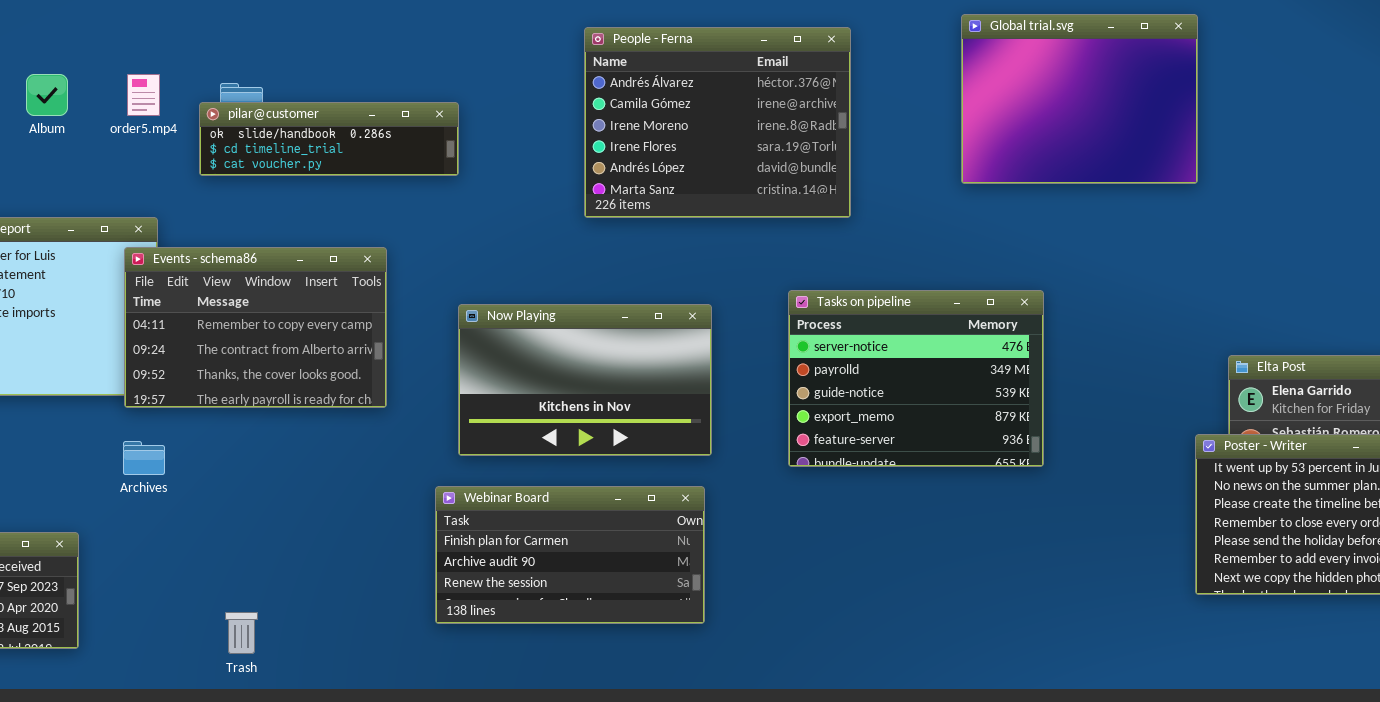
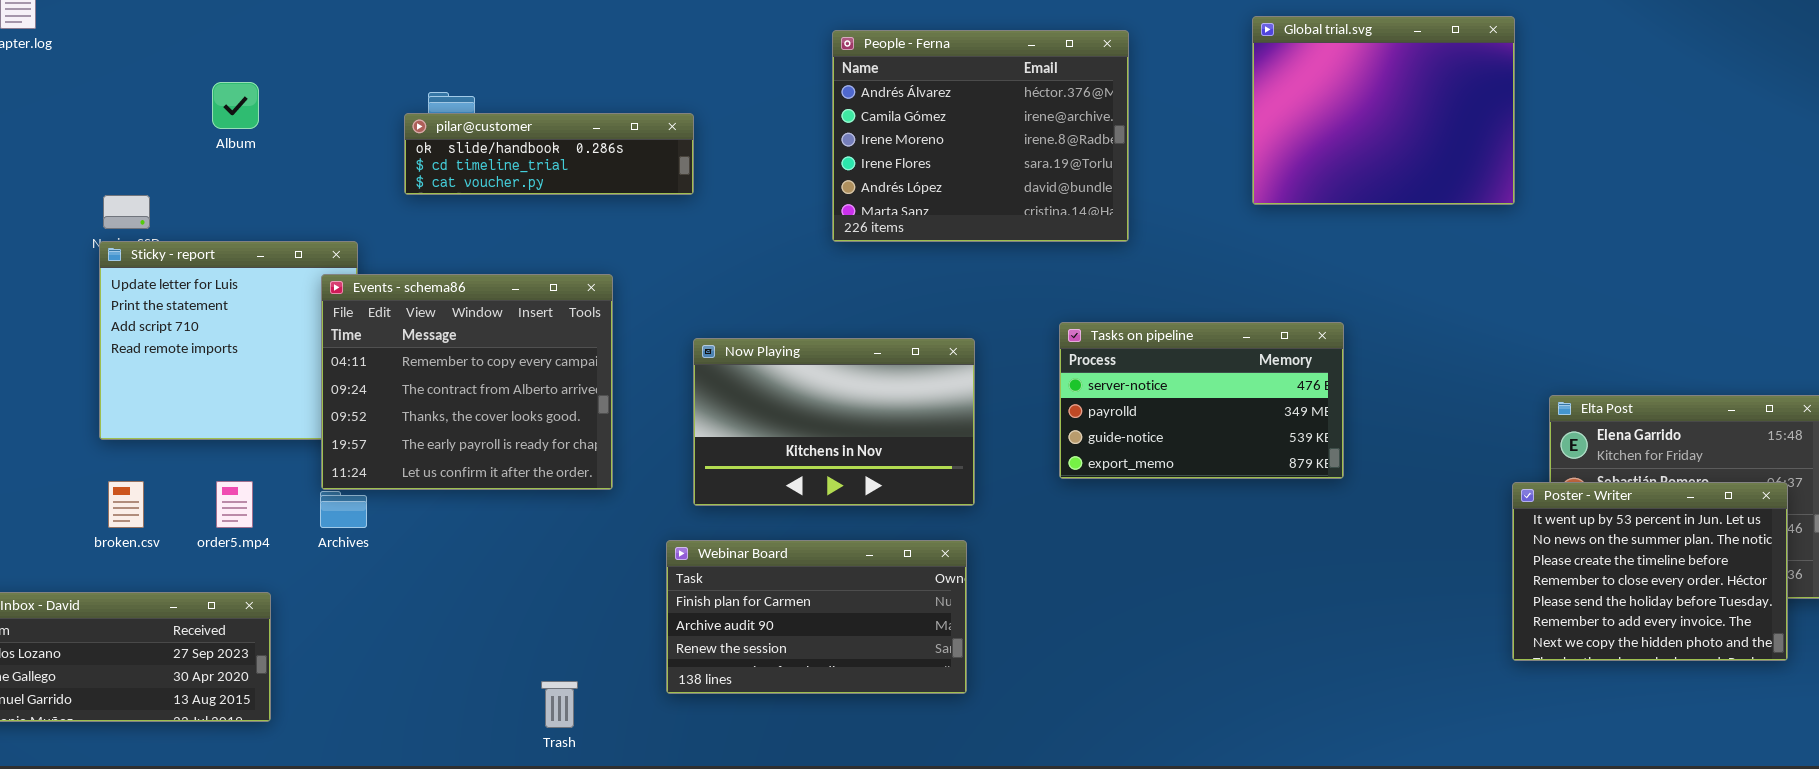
order5.mp4: [127,74,160,116] -> [216,481,253,528], moved
Events - schema86: [124,247,387,408] -> [321,274,613,490], resized
Tasks on pipeline: [788,290,1044,467] -> [1059,322,1344,479], resized
Trash: [225,612,258,654] -> [541,681,578,728], moved

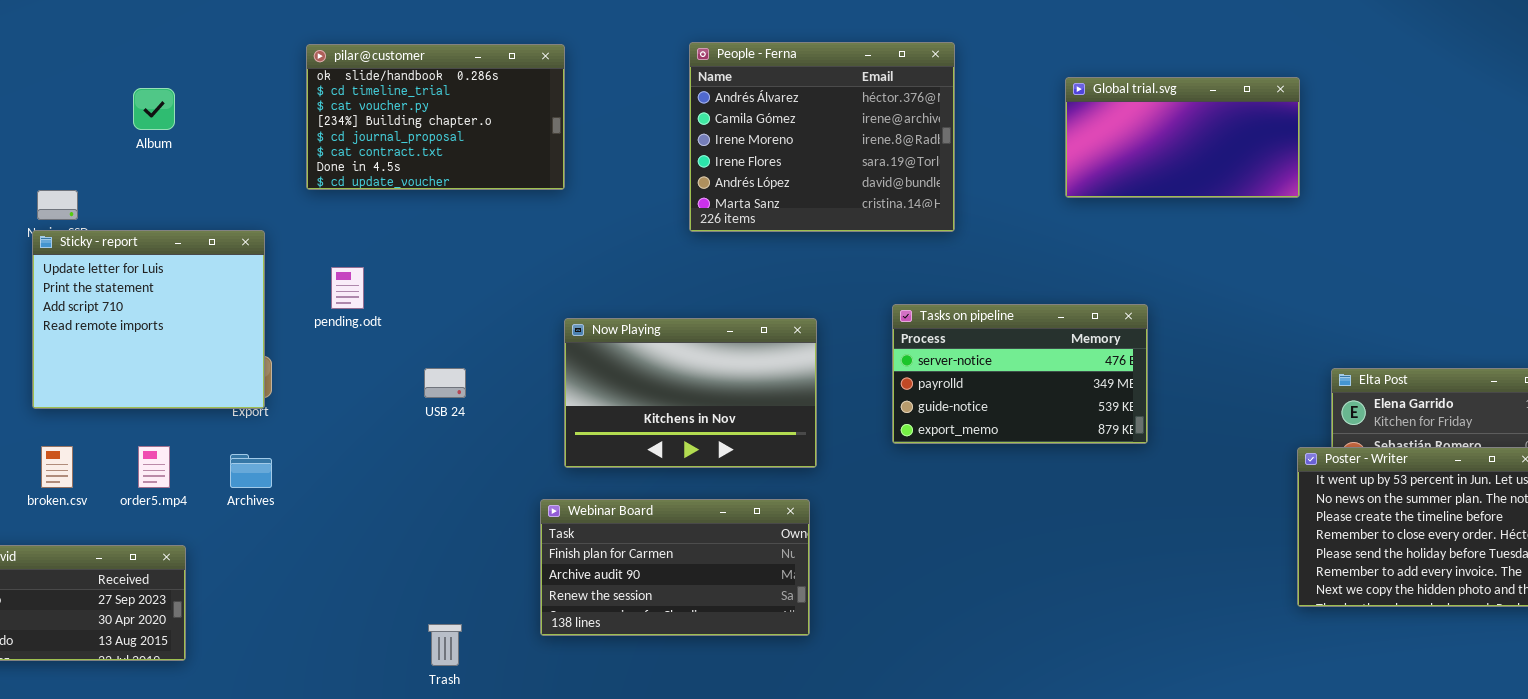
Global trial.svg: [1252,16,1515,205] -> [1065,77,1300,198], resized
pilar@customer: [404,113,694,195] -> [306,44,565,190], resized
Events - schema86: [321,274,613,490] -> none, closed

